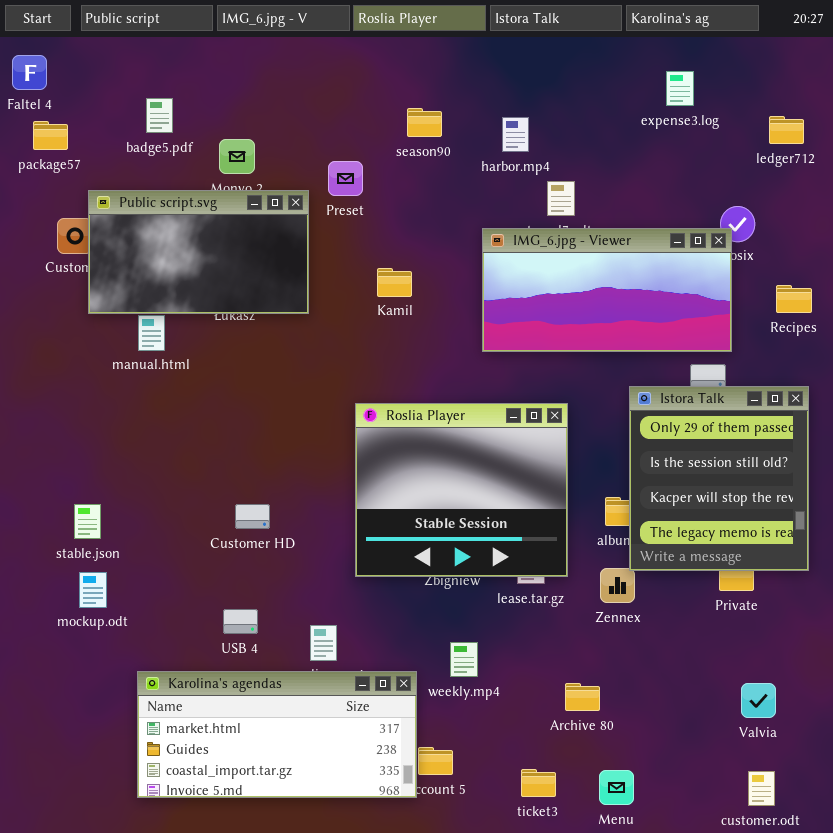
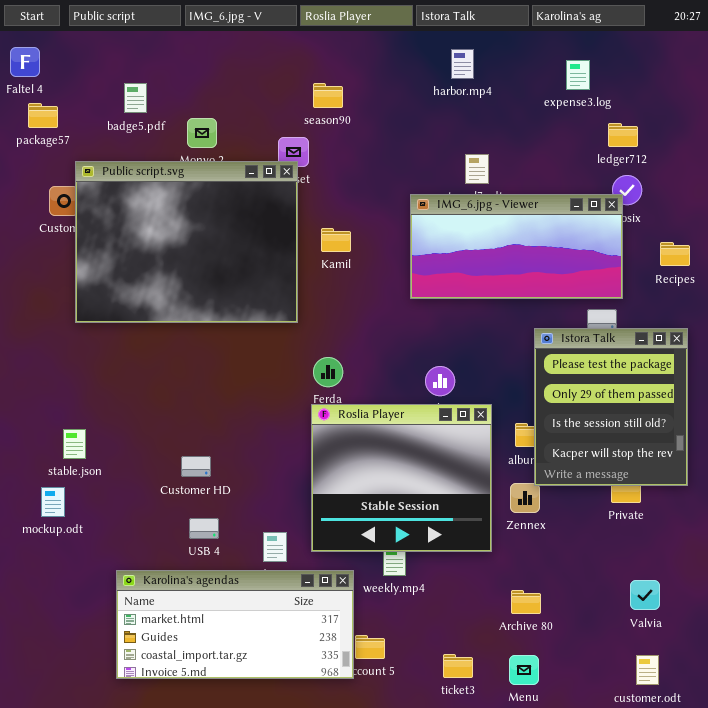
season90: [407,108,442,137] -> [313,83,343,108], moved
ledger712: [769,116,804,144] -> [608,123,638,147], moved
harbor.mp4: [502,117,529,152] -> [451,49,474,79], moved
Public script.svg: [88,190,309,314] -> [75,161,298,323], resized
Istora Talk: [629,386,809,571] -> [534,328,688,486], scrolled up 1 row
Roslia Player: [355,403,568,577] -> [311,404,492,552], moved
Customer HD: [235,504,270,529] -> [181,456,211,477], moved
mockup.odt: [79,572,107,608] -> [41,487,65,517], moved
Archive 80: [565,683,600,711] -> [511,590,541,614], moved

